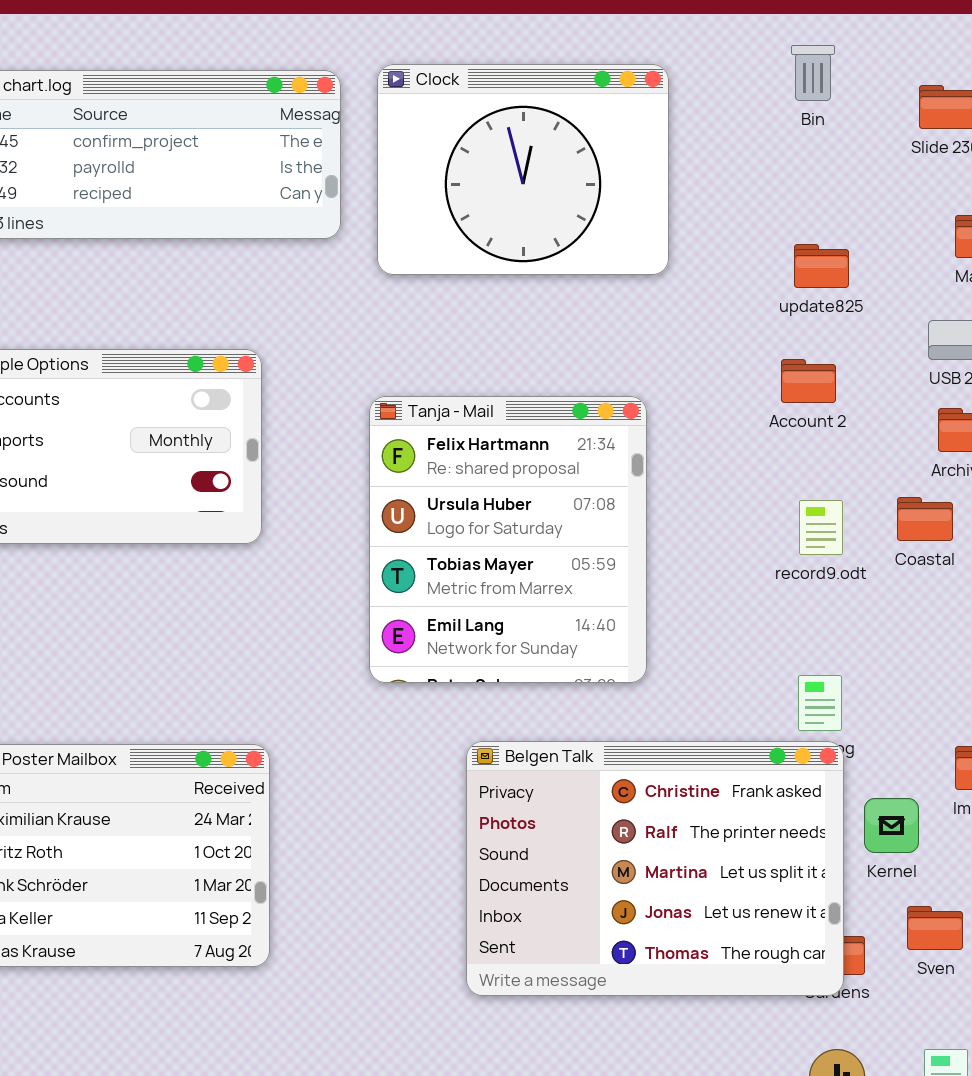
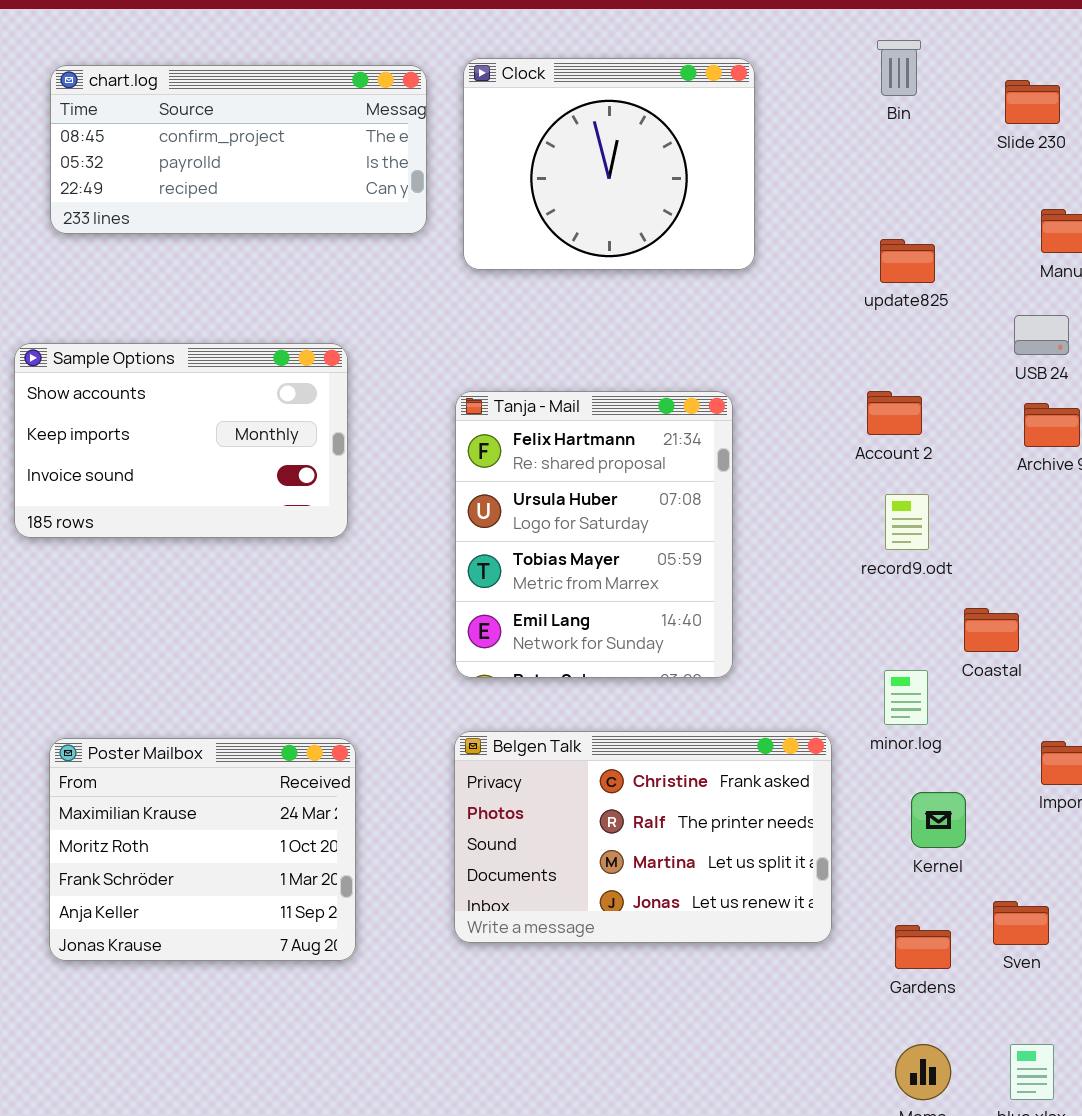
Account 2: [781,359,836,403] -> [867,391,922,435], moved
Coastal: [897,497,953,541] -> [964,608,1019,652], moved
Belgen Talk: [466,741,844,996] -> [454,731,832,943], moved, resized
Kernel: [864,798,919,853] -> [911,792,966,848], moved

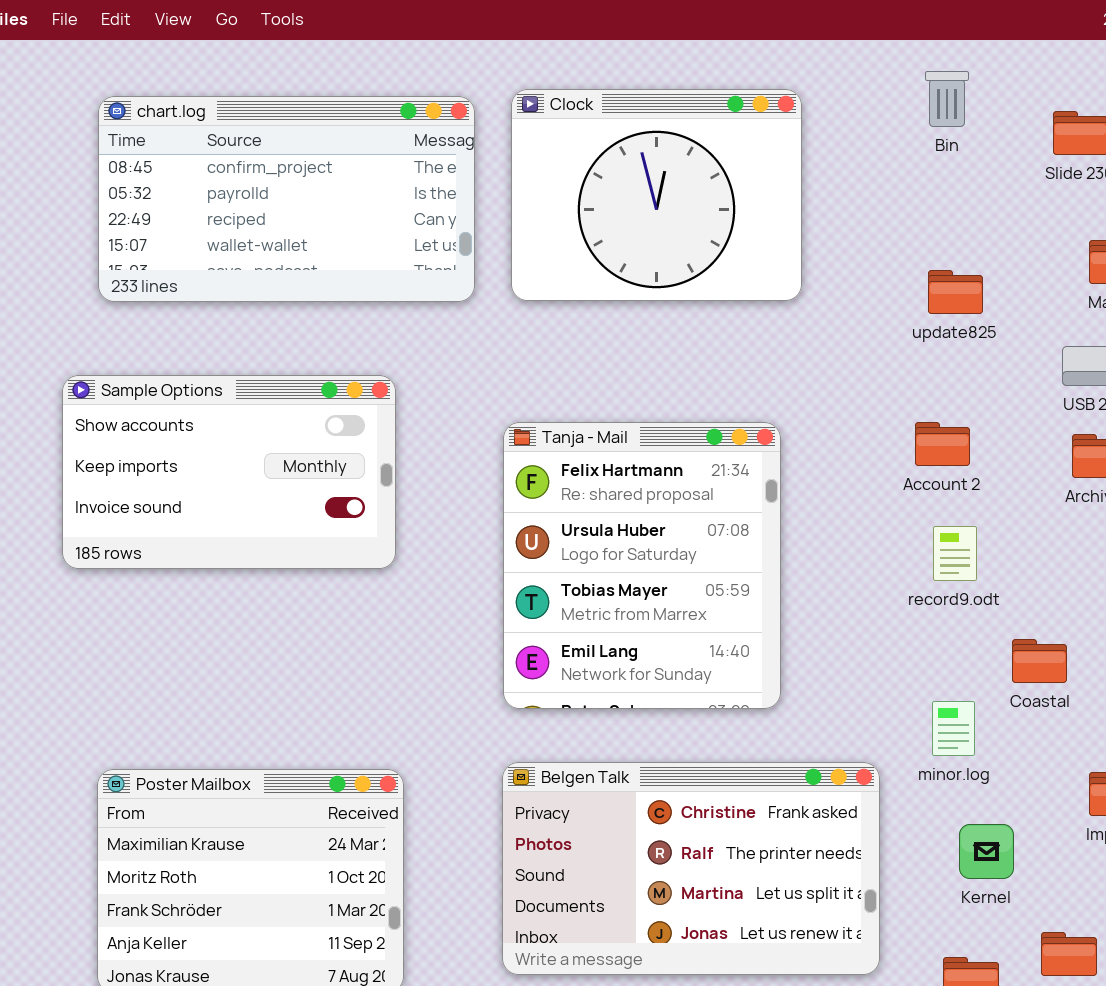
chart.log: [50,65,427,234] -> [98,96,475,302], resized

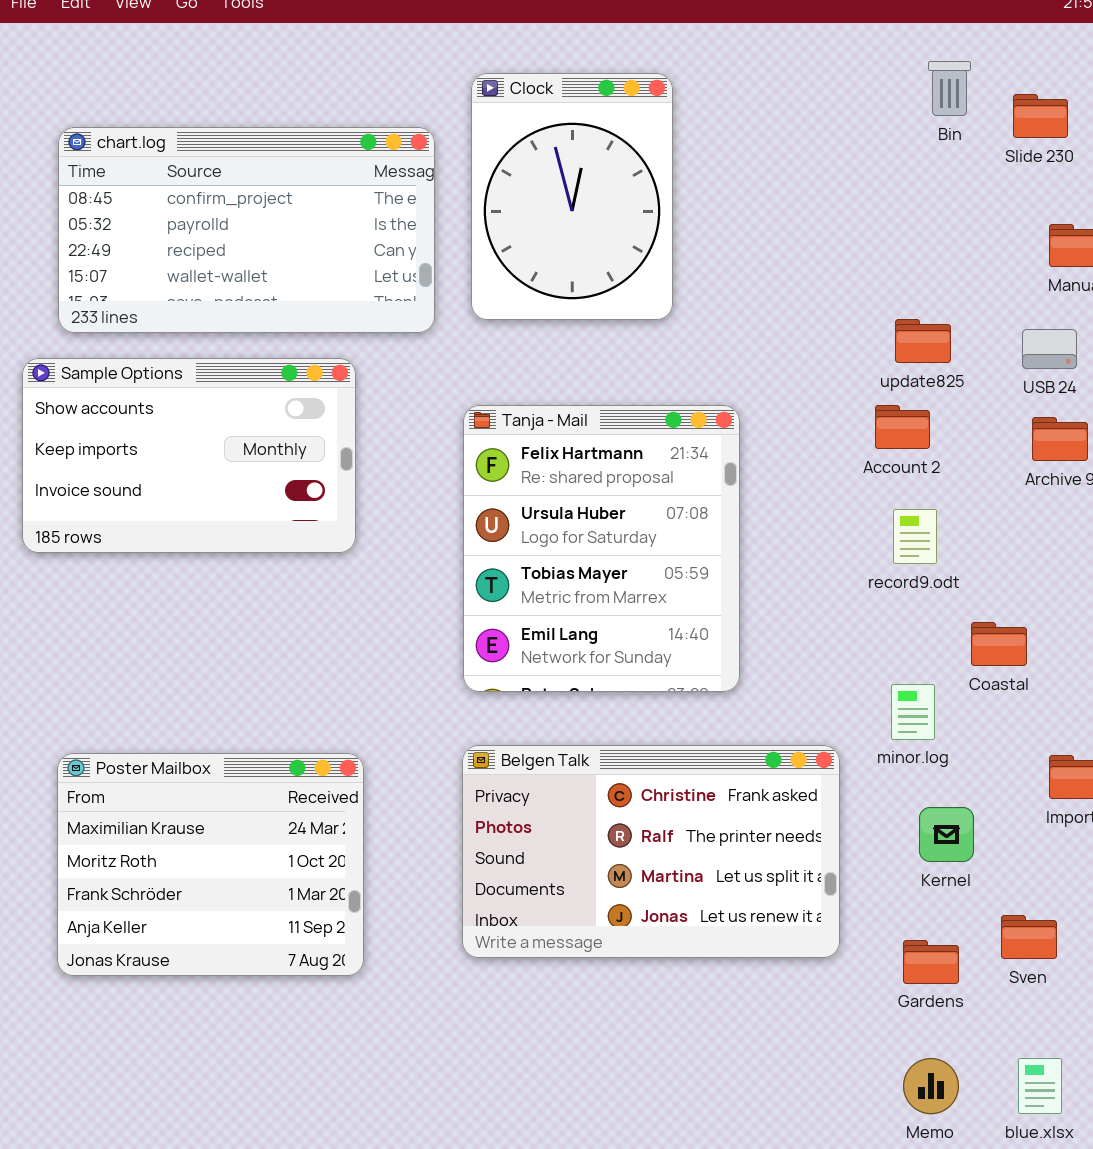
Bin: [925,71,969,127] -> [928,61,971,116], moved
Clock: [511,89,802,301] -> [471,73,673,320], resized
chart.log: [98,96,475,302] -> [58,127,435,333], moved
update825: [928,270,983,314] -> [895,319,951,363], moved

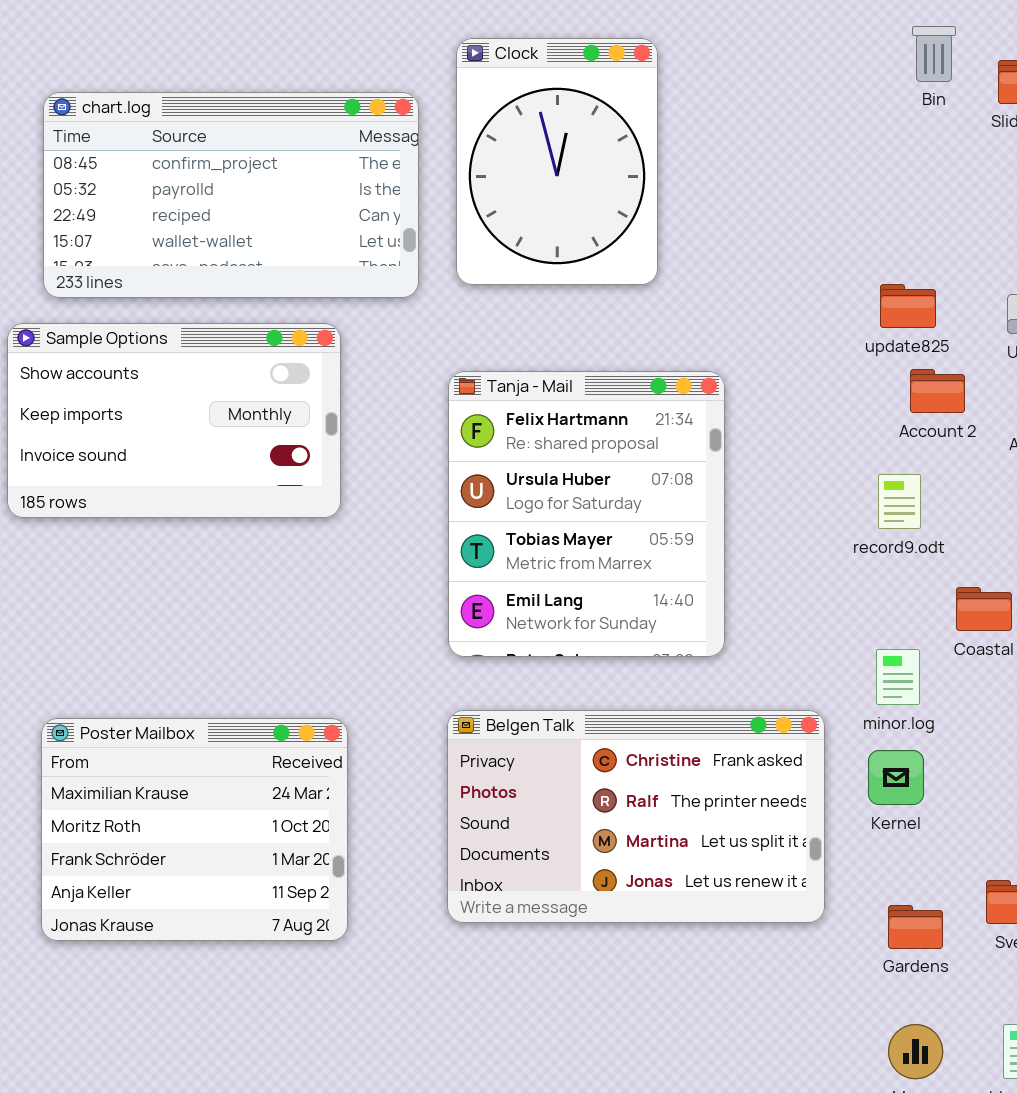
Account 2: [875,405,930,449] -> [910,369,965,413], moved
Kernel: [919,807,974,862] -> [868,750,924,805], moved

